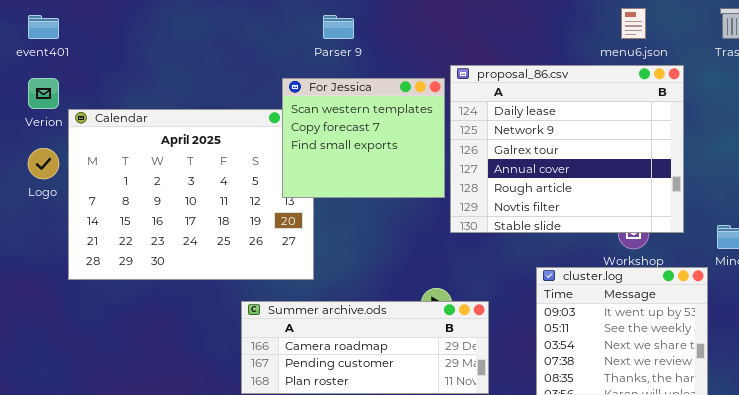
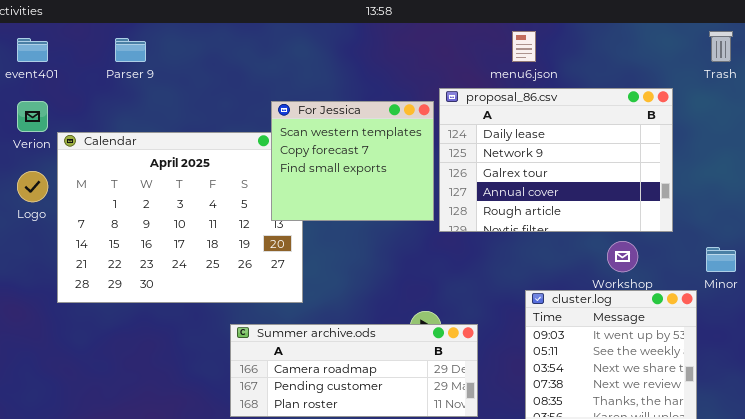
menu6.json: [621,8,646,39] -> [512,31,536,62], moved
Parser 9: [323,15,354,39] -> [115,38,146,62], moved
proposal_86.csv: [450,65,684,233] -> [439,88,673,232], resized

